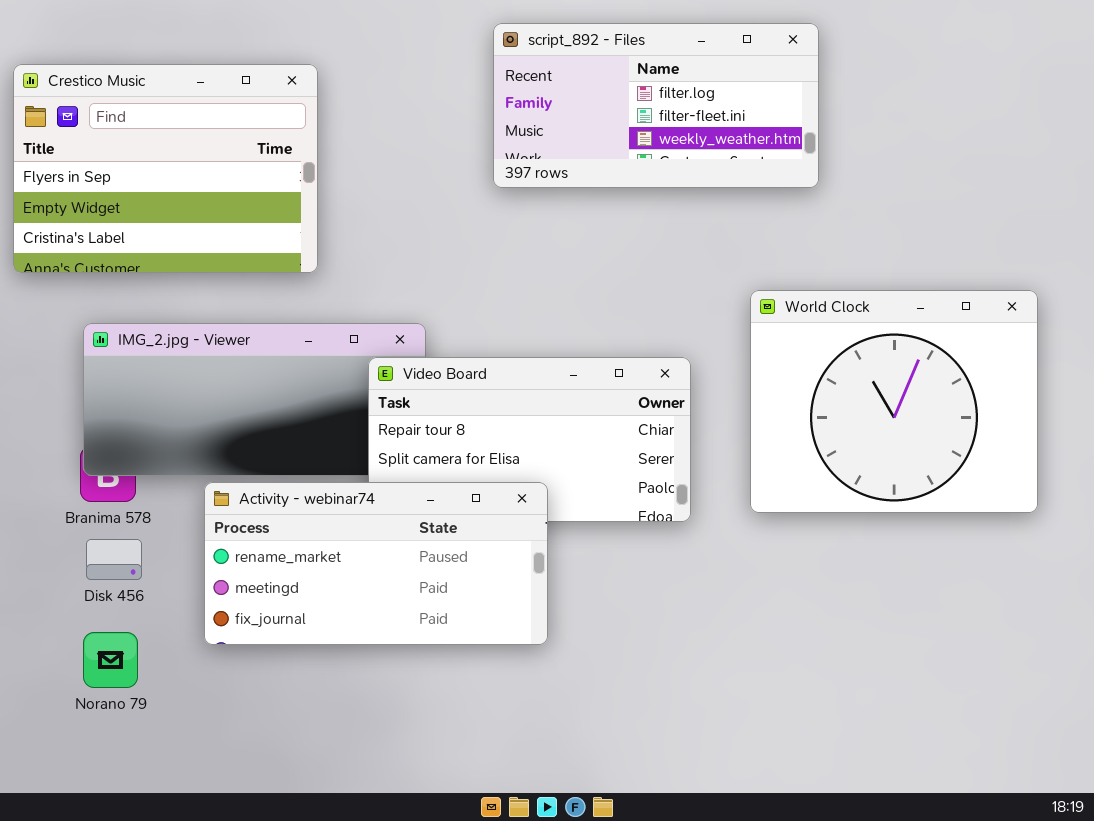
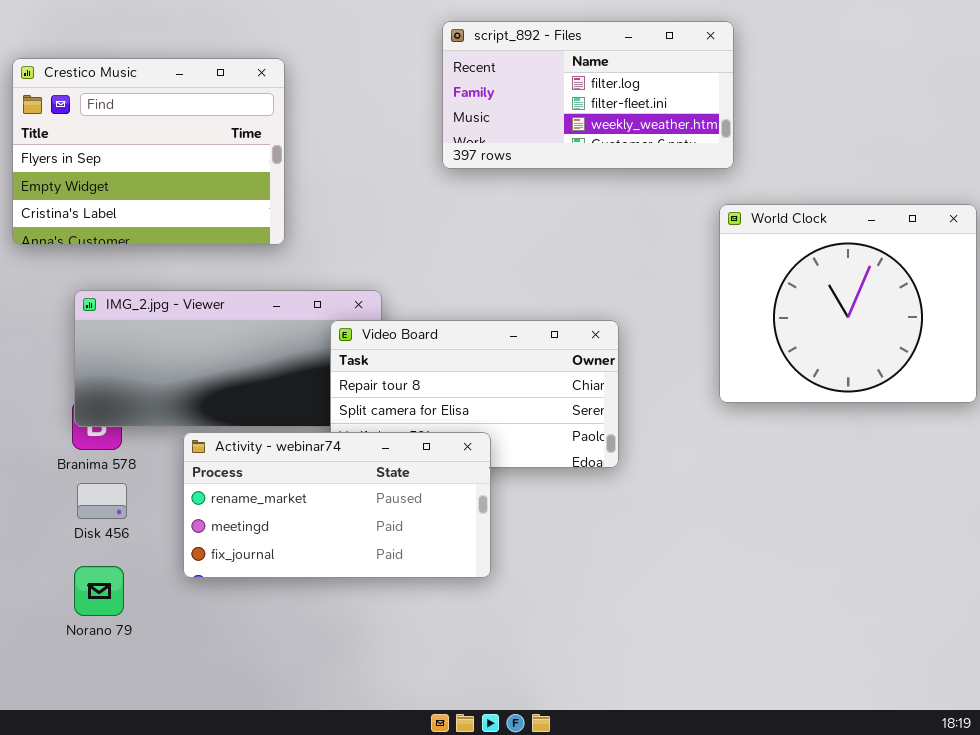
World Clock: [750,290,1038,513] -> [719,204,977,403], moved

